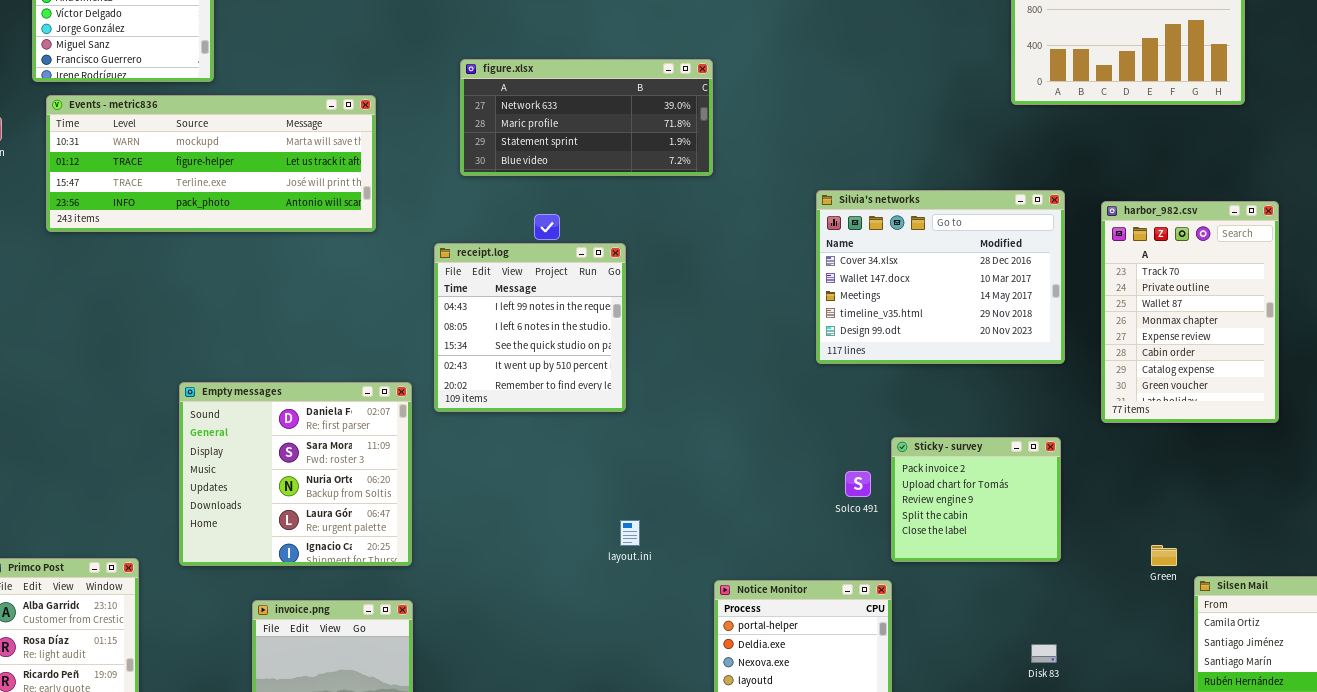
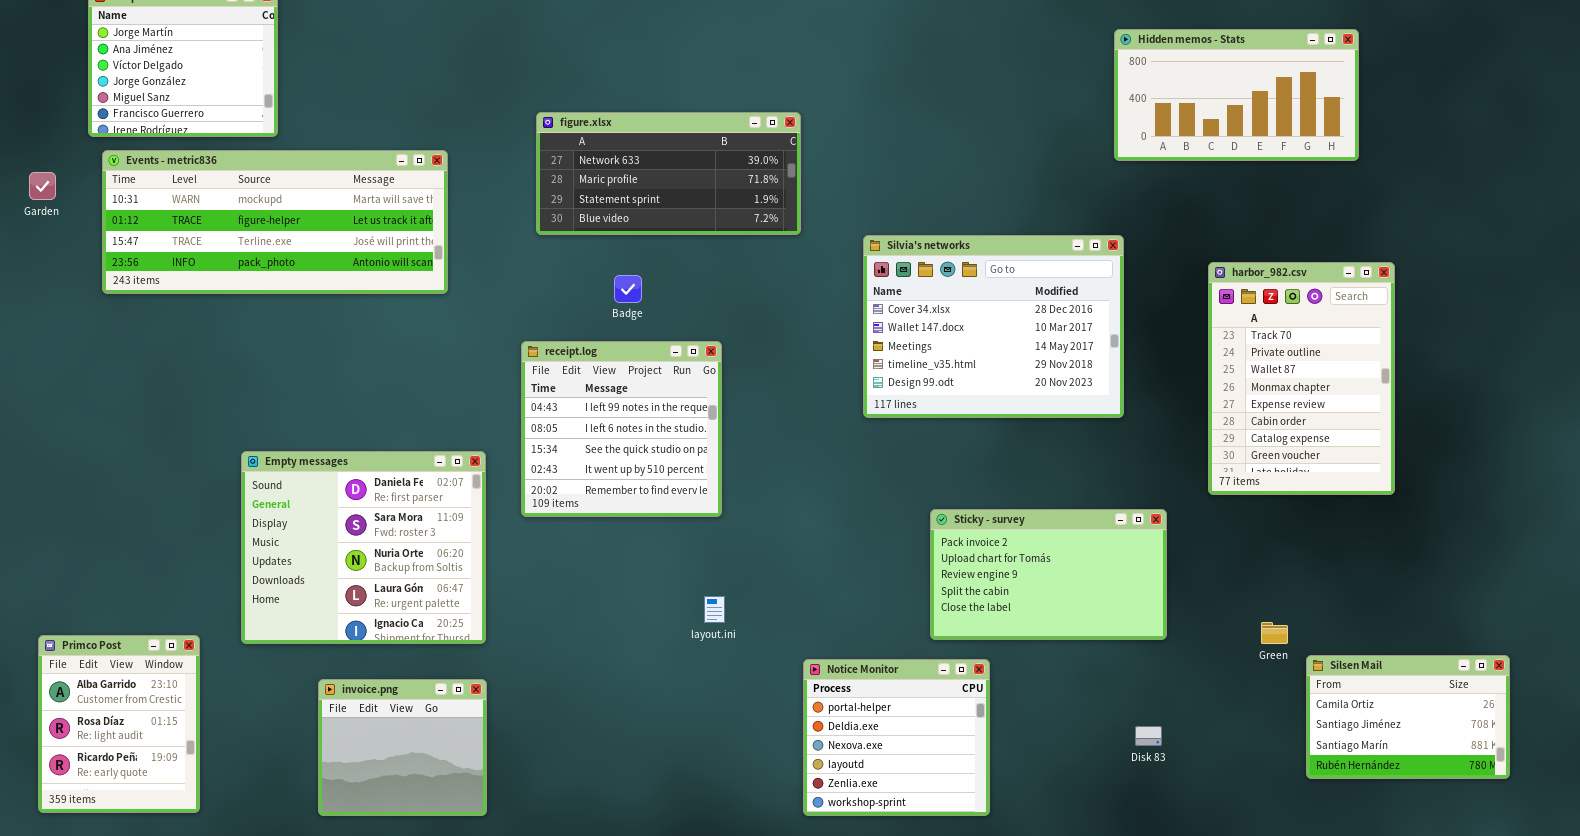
Silvia's networks: [816,190,1065,364] -> [863,235,1124,418], moved
receipt.log: [434,243,626,412] -> [521,341,722,517], moved
Sticky - survey: [891,437,1061,562] -> [930,509,1167,640], resized

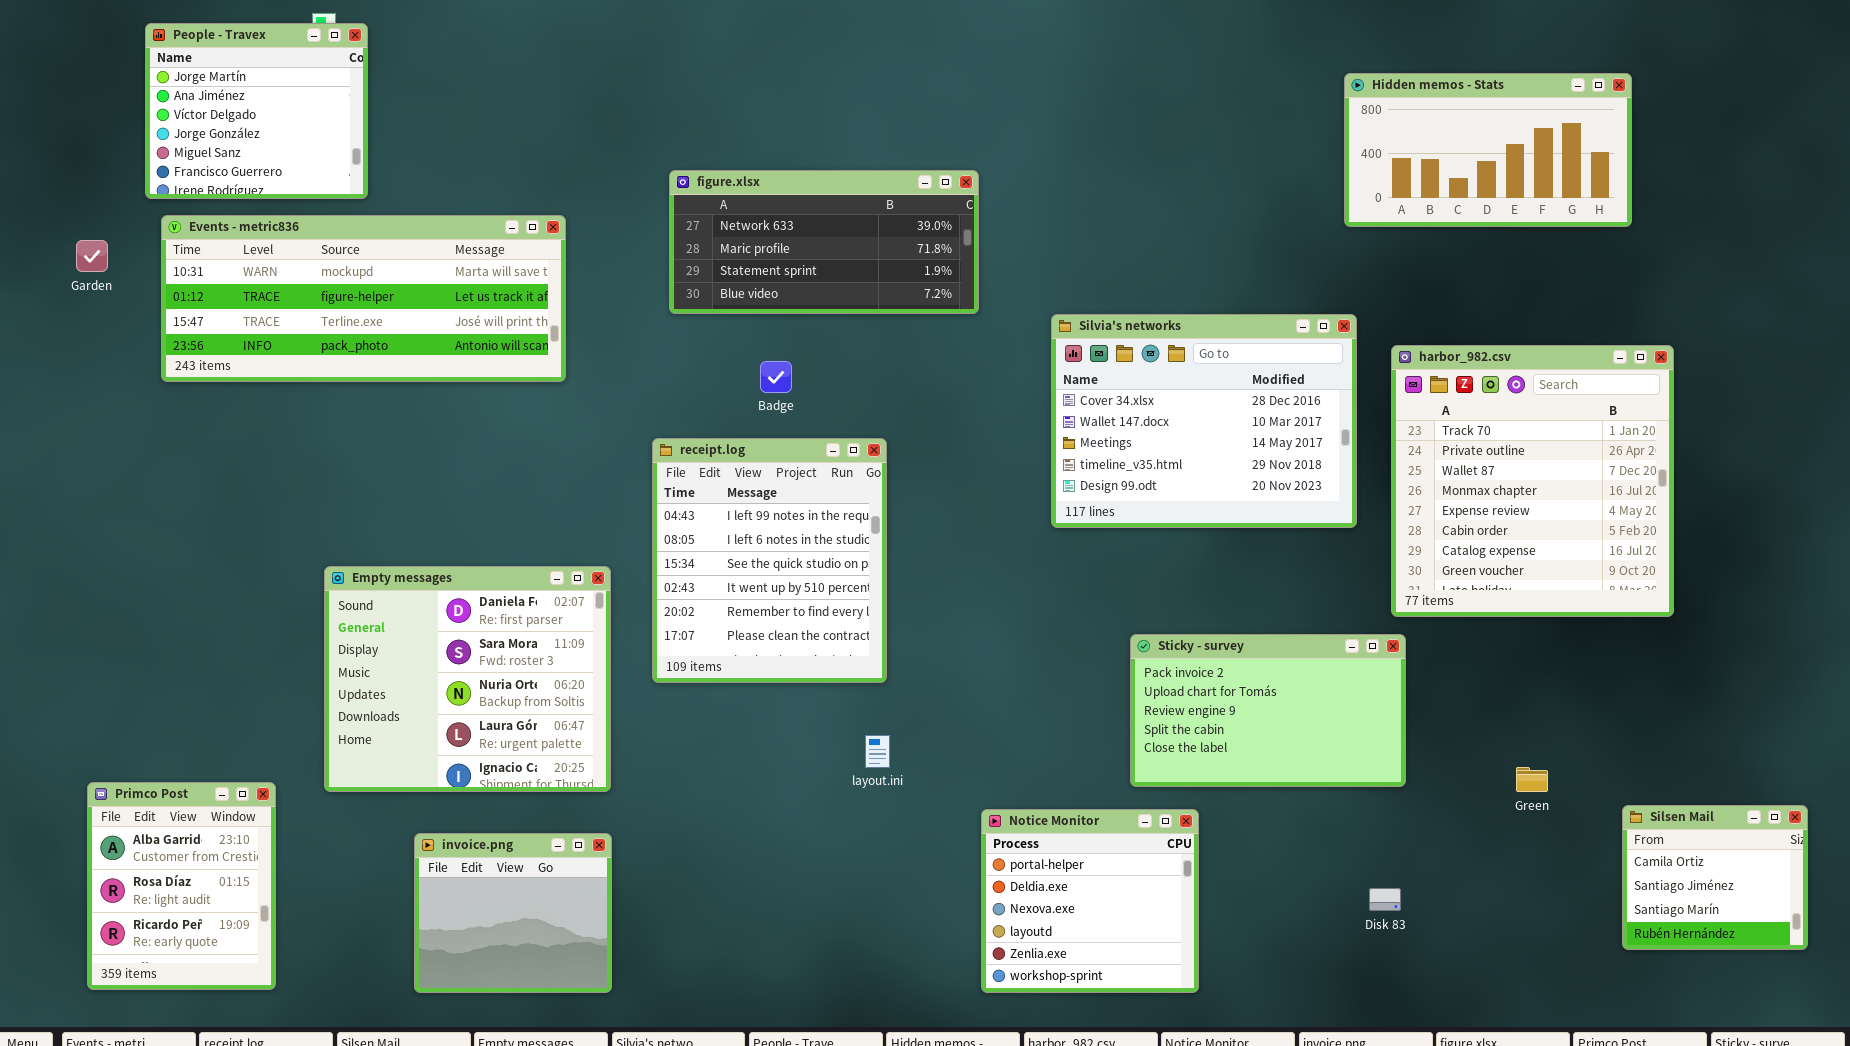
harbor_982.csv: [1208,262,1395,495] -> [1391,345,1674,617], resized
receipt.log: [521,341,722,517] -> [652,438,887,683], resized
Silsen Mail: [1306,655,1510,779] -> [1622,805,1808,950], resized

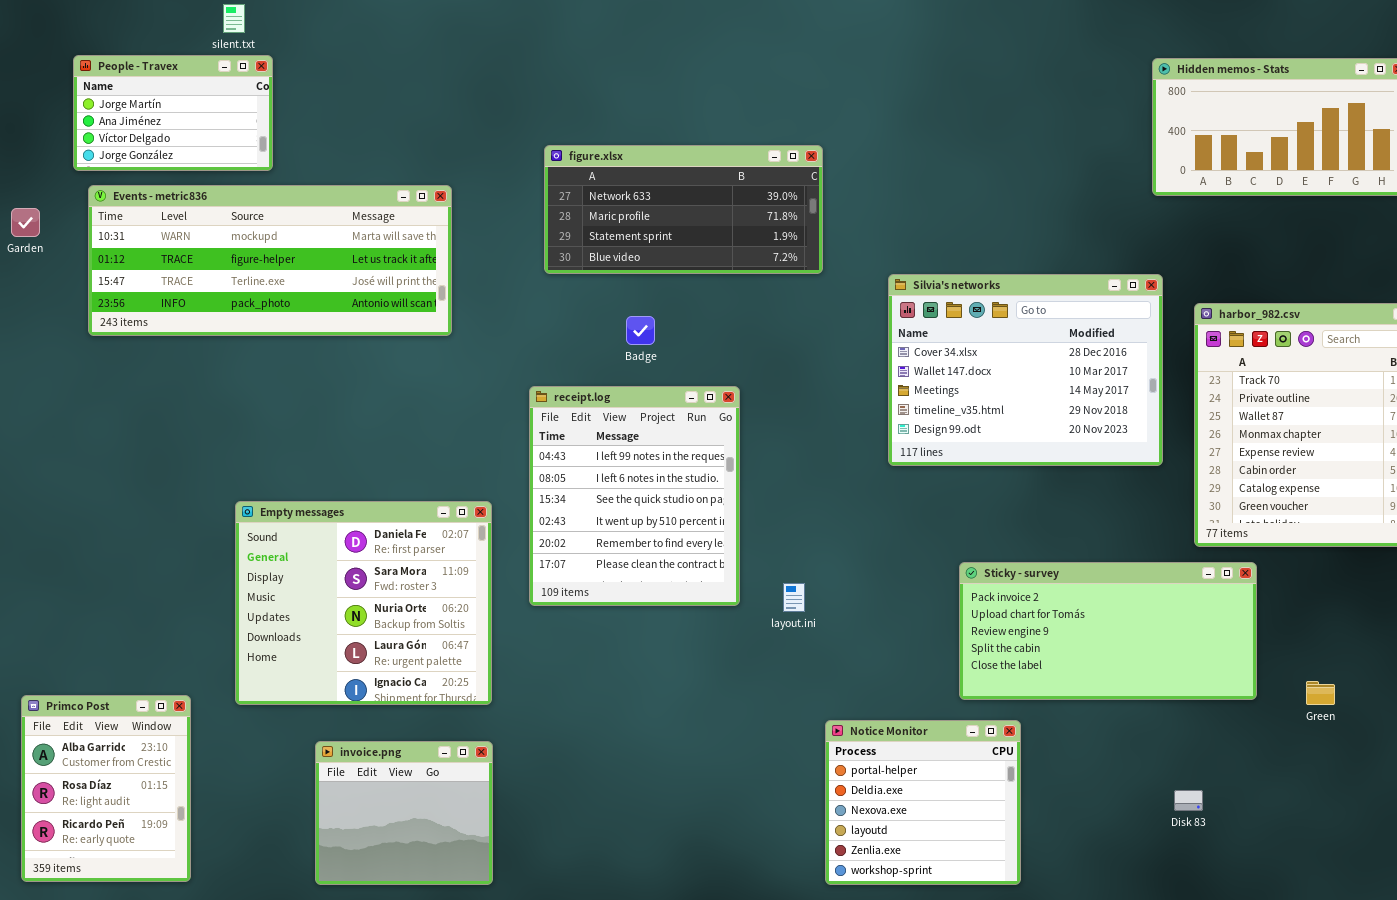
People - Travex: [145,23,368,199] -> [73,55,273,171], resized
Sticky - survey: [1130,634,1406,787] -> [959,562,1257,700], resized
layout.ini: [865,735,890,768] -> [783,583,805,612], moved

